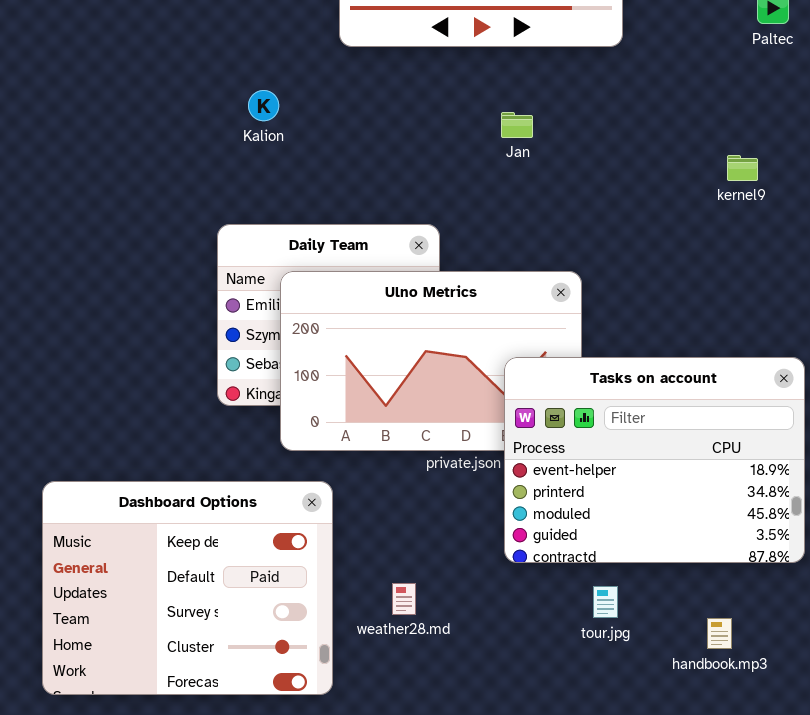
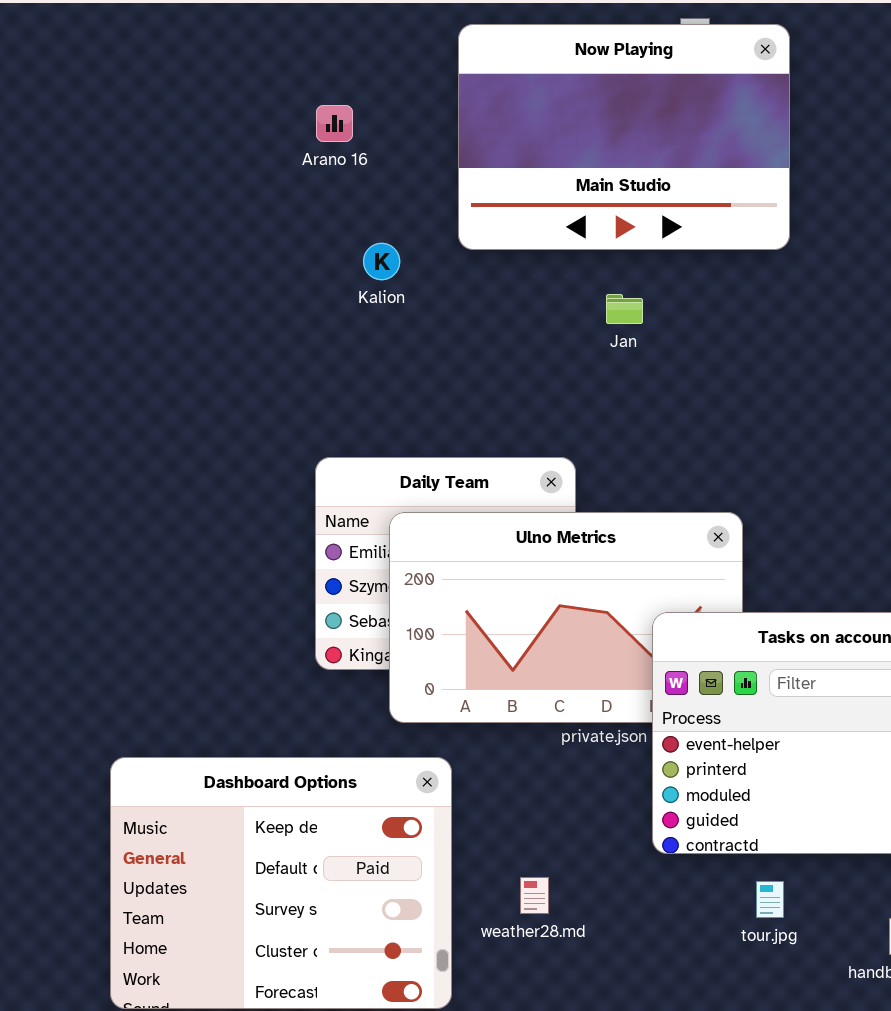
Kalion: [248,90,279,121] -> [363,243,400,280], moved
Jan: [501,112,533,138] -> [606,294,643,324], moved

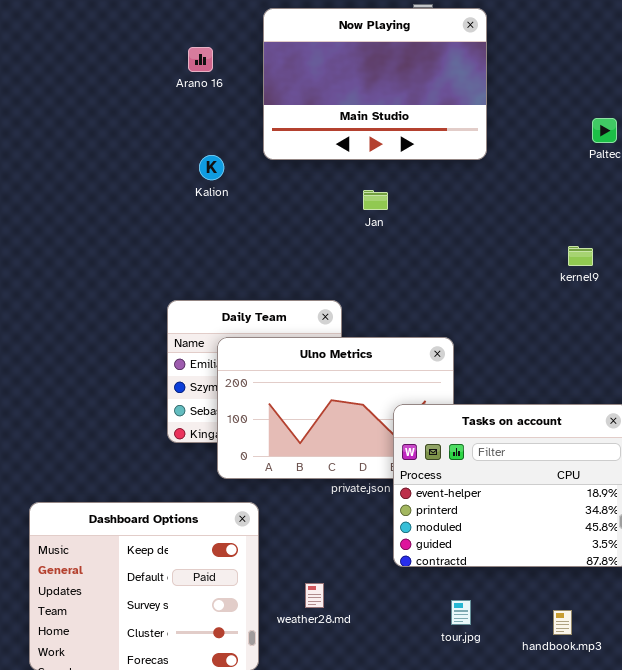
Arano 16: [316,105,353,142] -> [188,47,213,72], moved
tour.jpg: [756,881,784,918] -> [451,600,471,625], moved

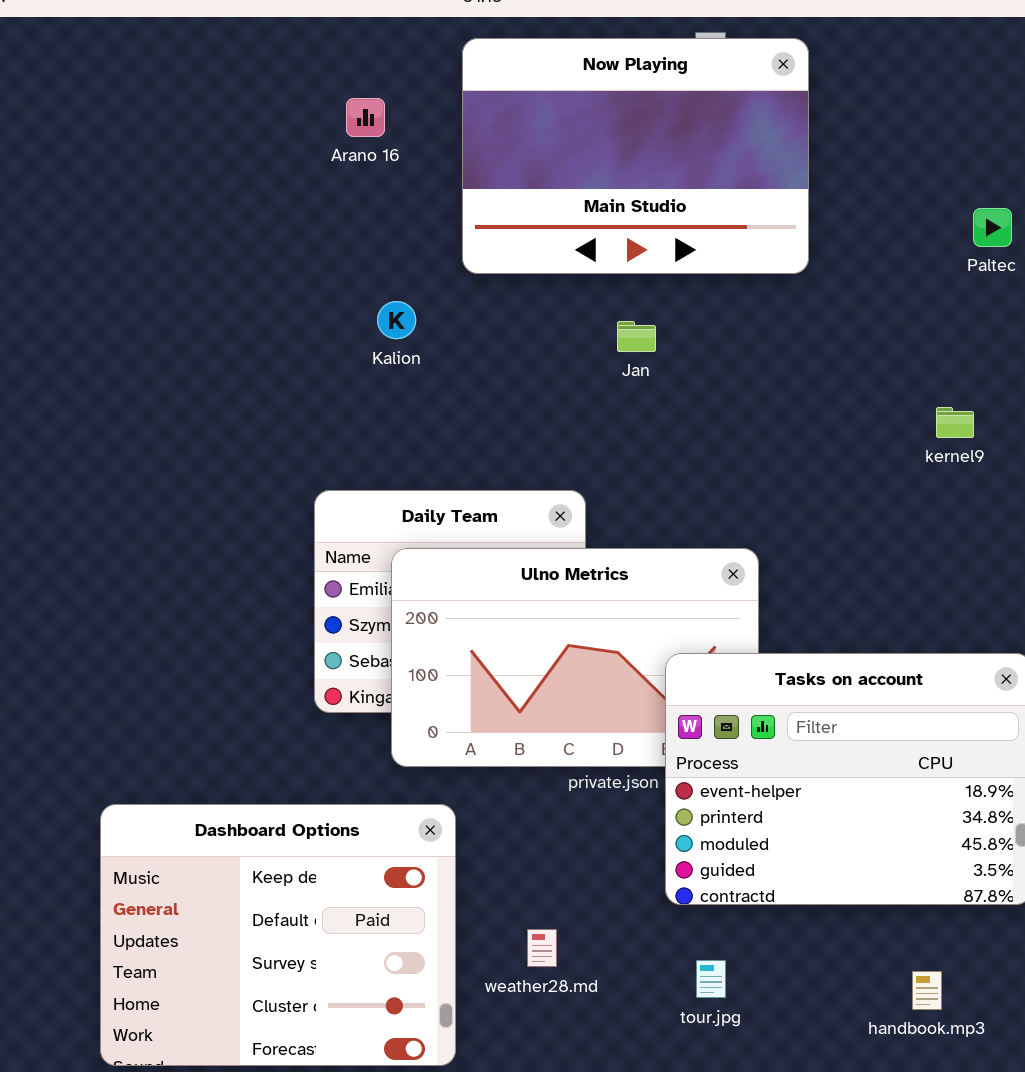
Kalion: [199,155,224,180] -> [377,301,416,339], moved
tour.jpg: [451,600,471,625] -> [696,960,726,998], moved

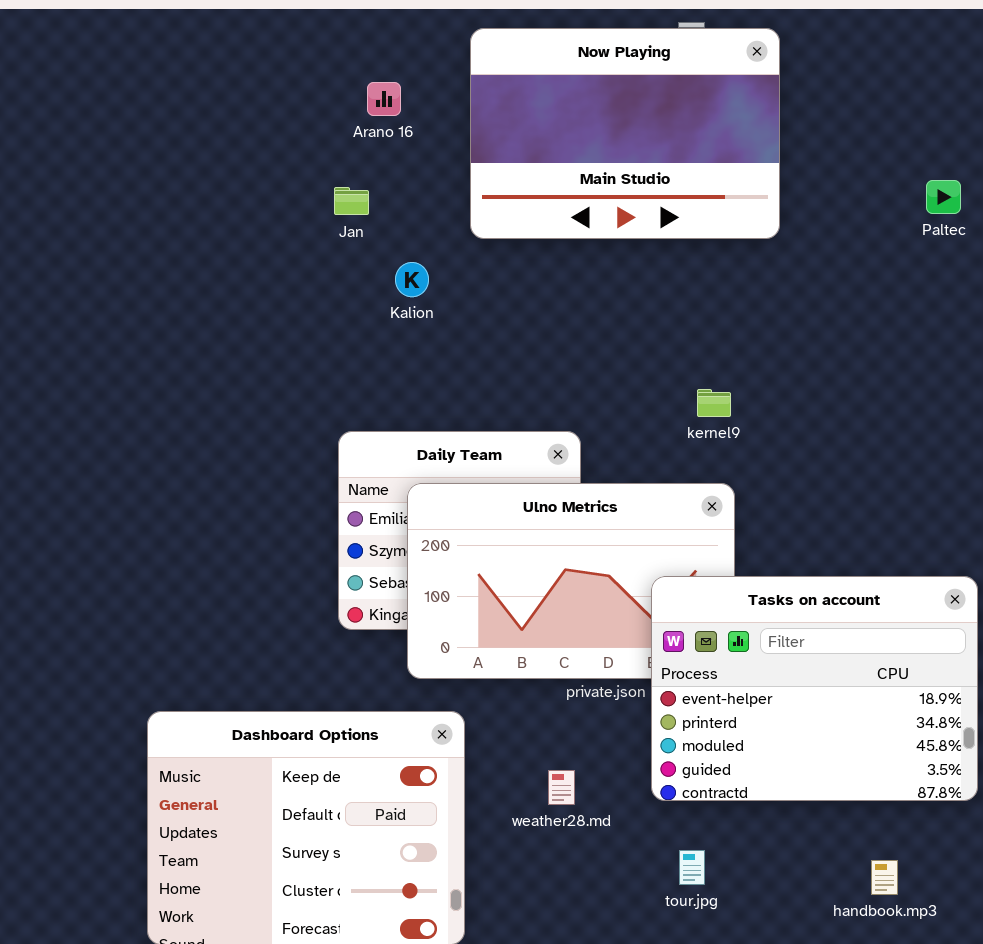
Jan: [617,321,656,352] -> [334,187,369,215], moved
kernel9: [936,407,974,438] -> [697,389,731,417], moved
weather28.md: [527,929,557,967] -> [548,770,575,805], moved

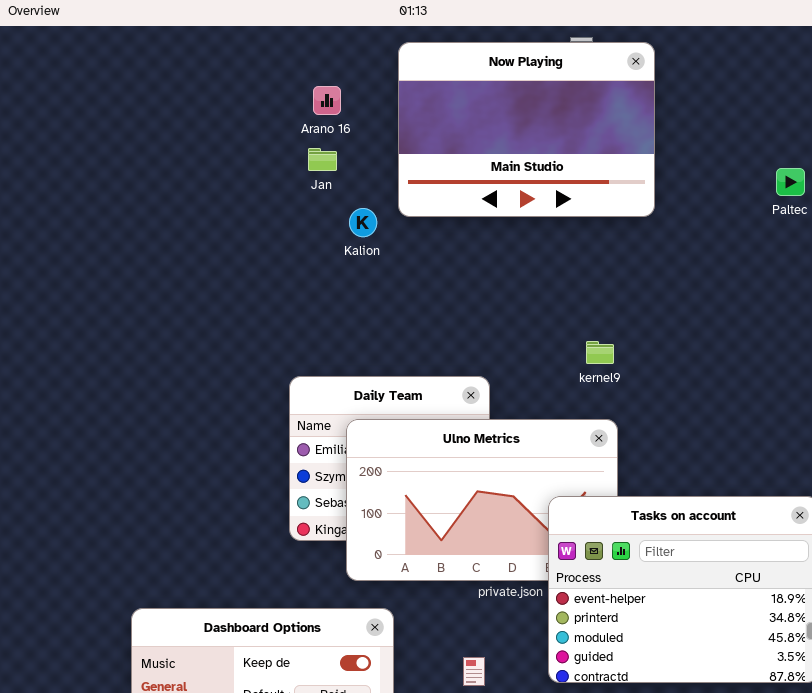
Jan: [334,187,369,215] -> [308,148,337,171], moved
Kalion: [395,262,429,297] -> [349,208,377,237], moved

